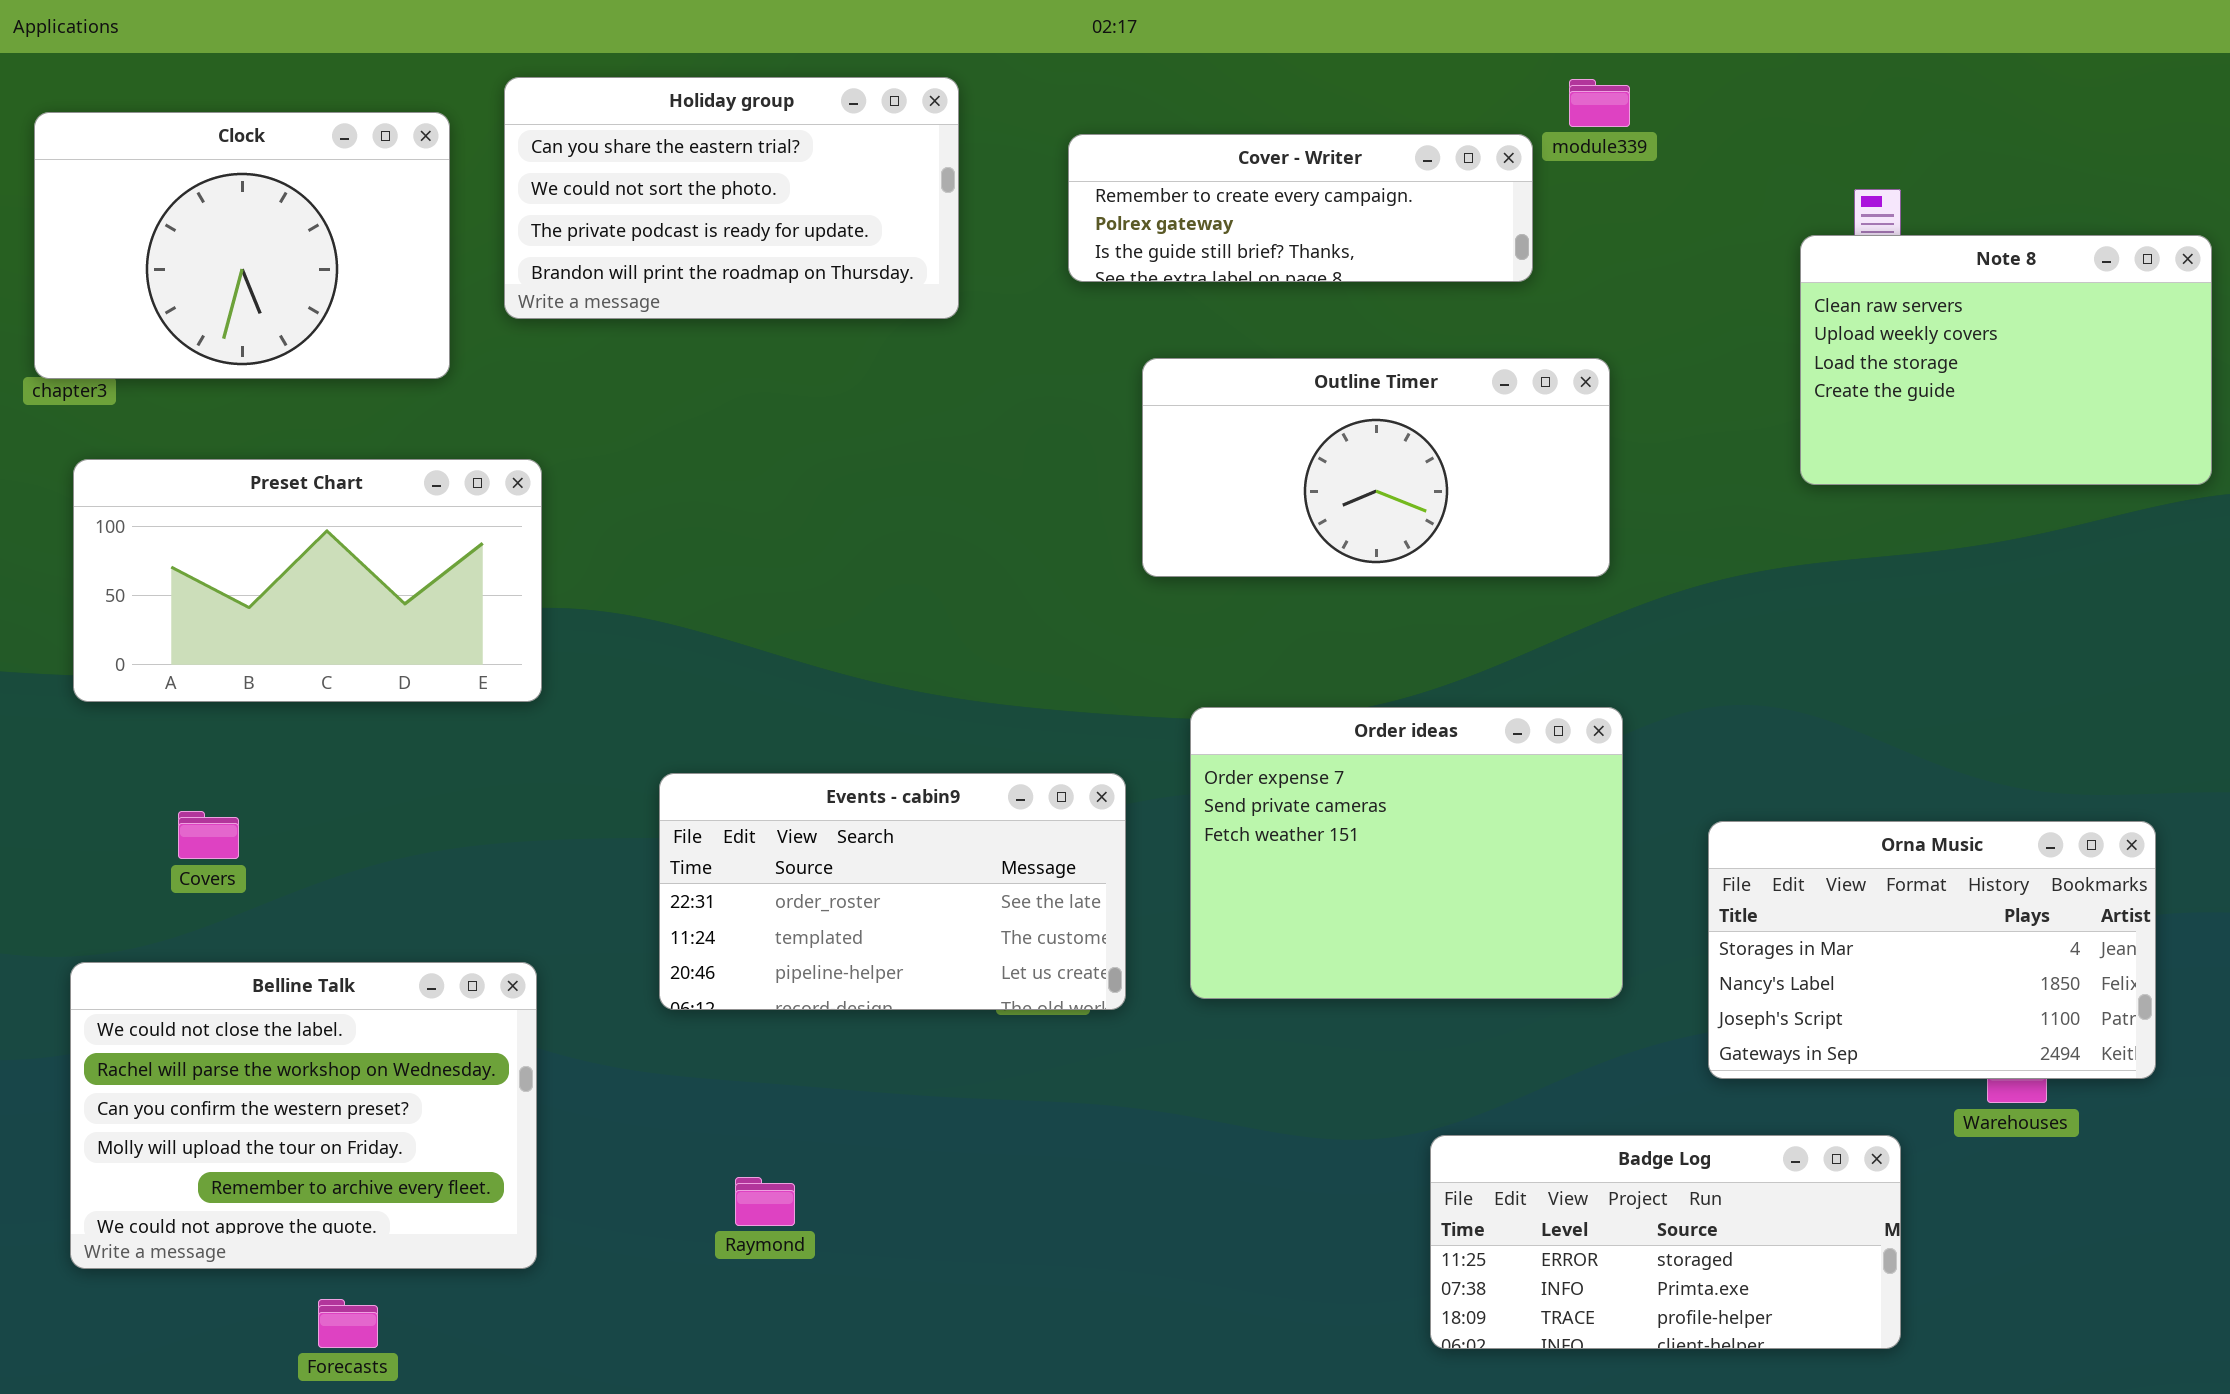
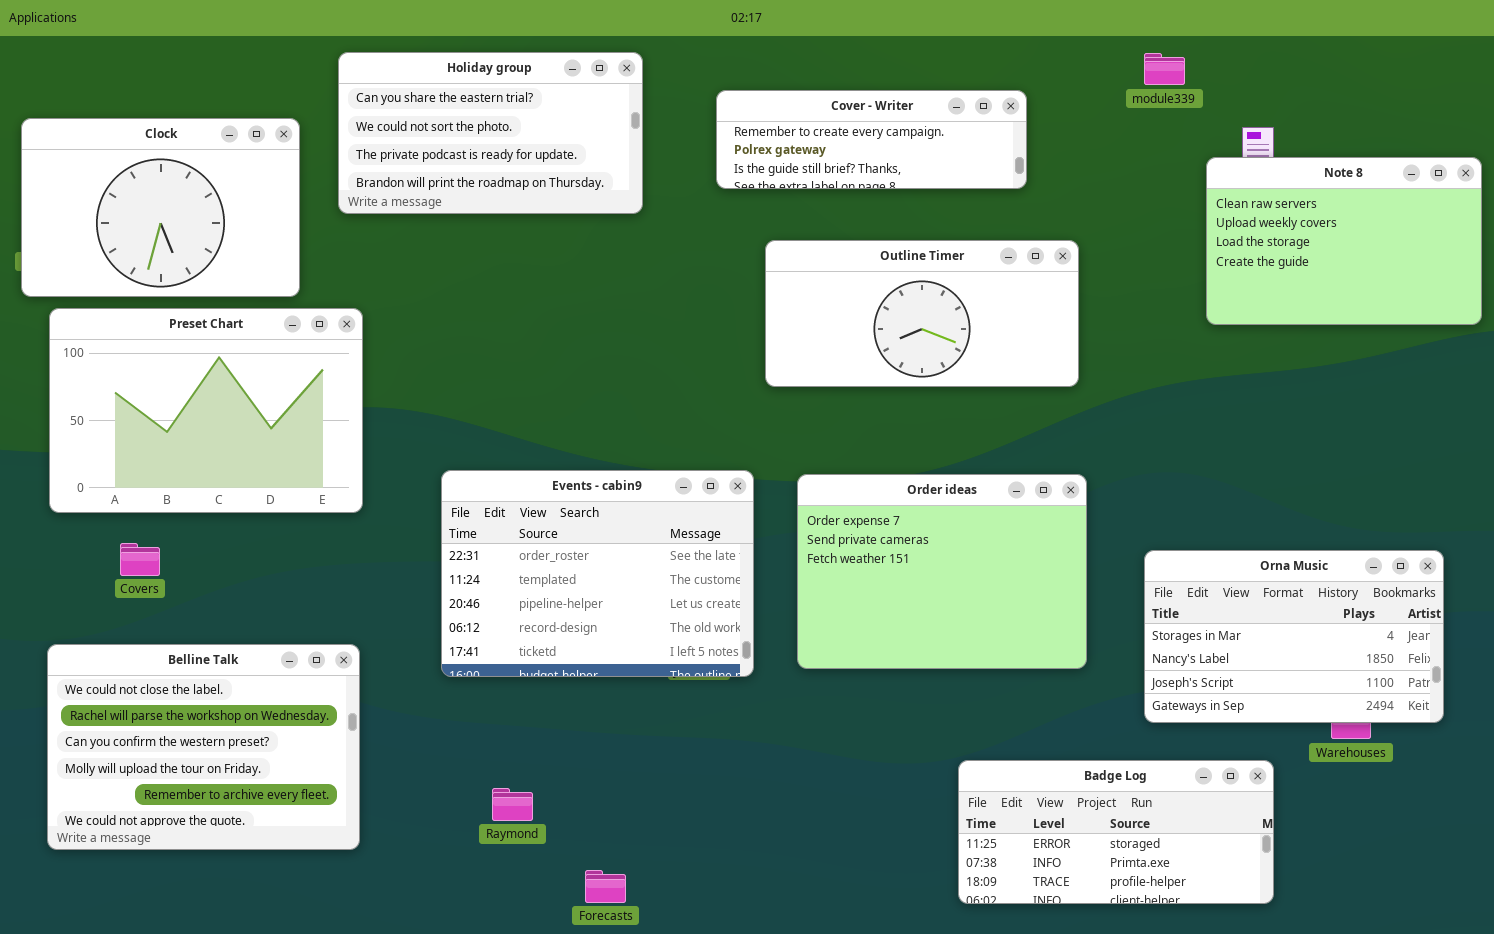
module339: [1569,79,1630,127] -> [1144,53,1185,85], moved
Clock: [34,112,450,379] -> [21,118,300,297], moved
Preset Chart: [73,459,542,702] -> [49,308,363,513], resized
Events - cabin9: [659,773,1126,1010] -> [441,470,754,677], resized
Forecasts: [318,1299,378,1348] -> [585,870,626,903], moved

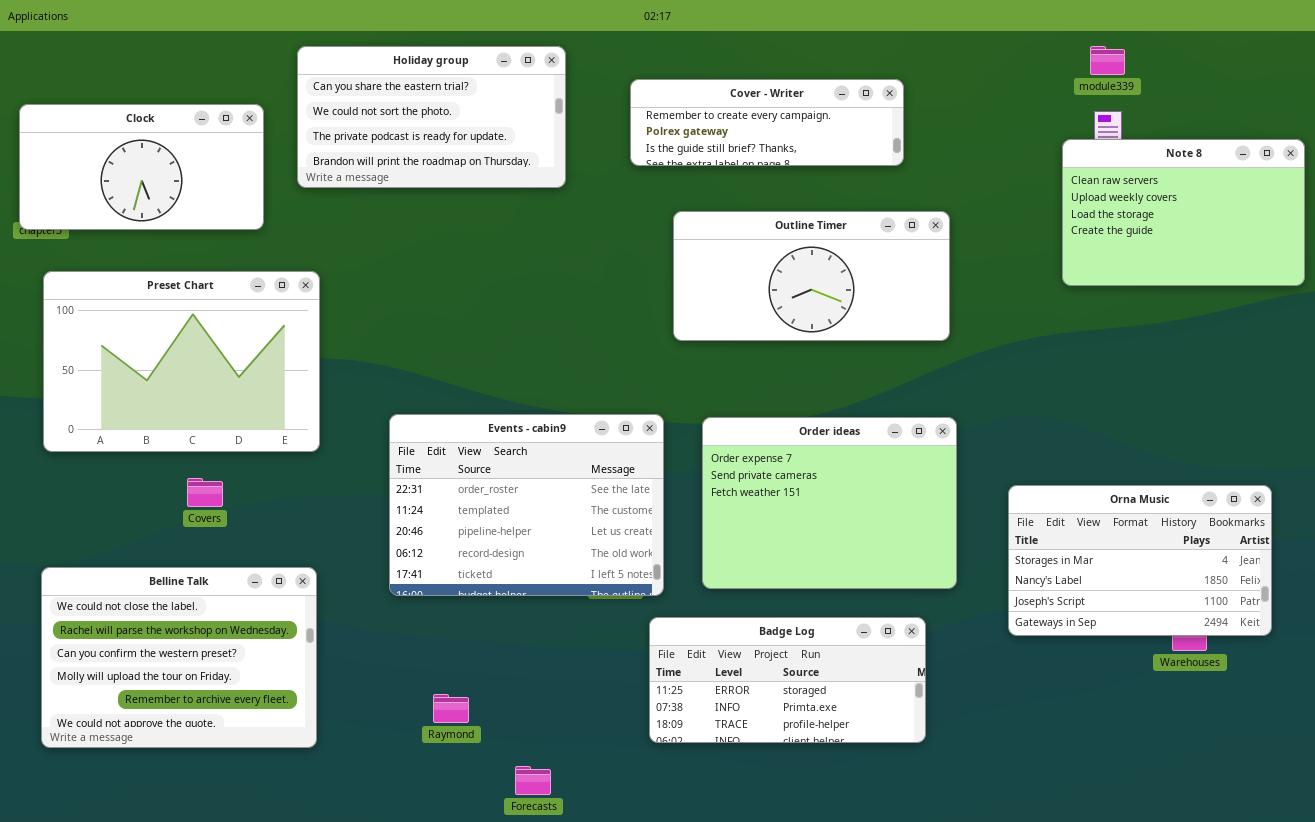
module339: [1144,53,1185,85] -> [1090,46,1125,75], moved
Clock: [21,118,300,297] -> [19,104,264,230], resized
Covers: [120,543,160,576] -> [187,478,223,507], moved
Badge Log: [958,760,1274,904] -> [649,617,926,743], moved

